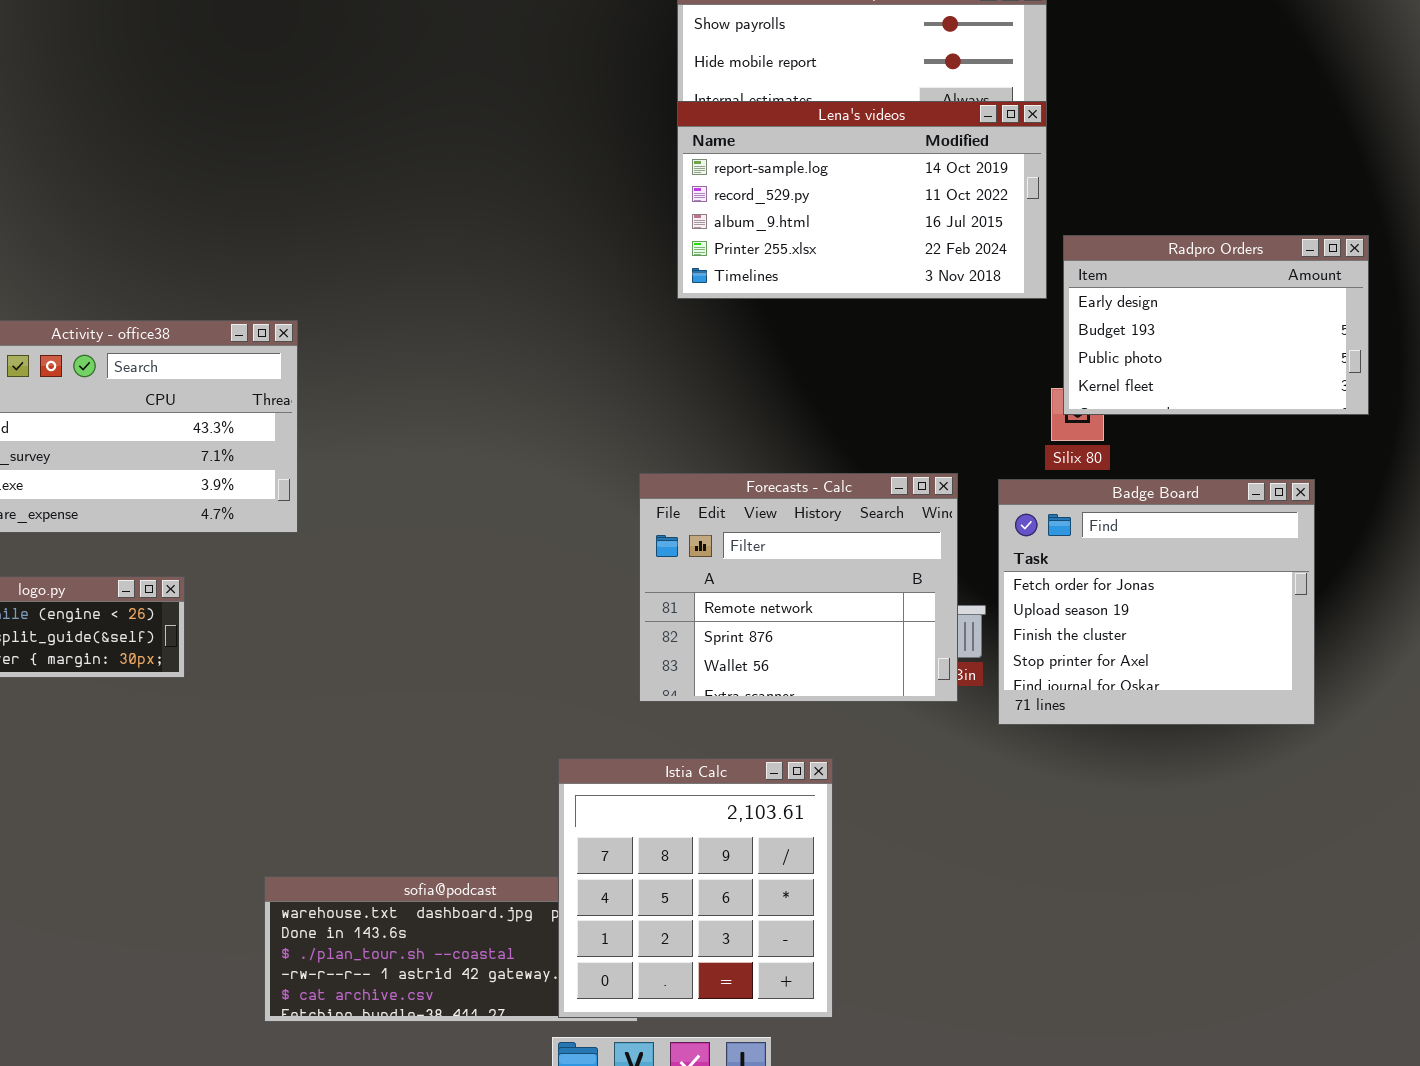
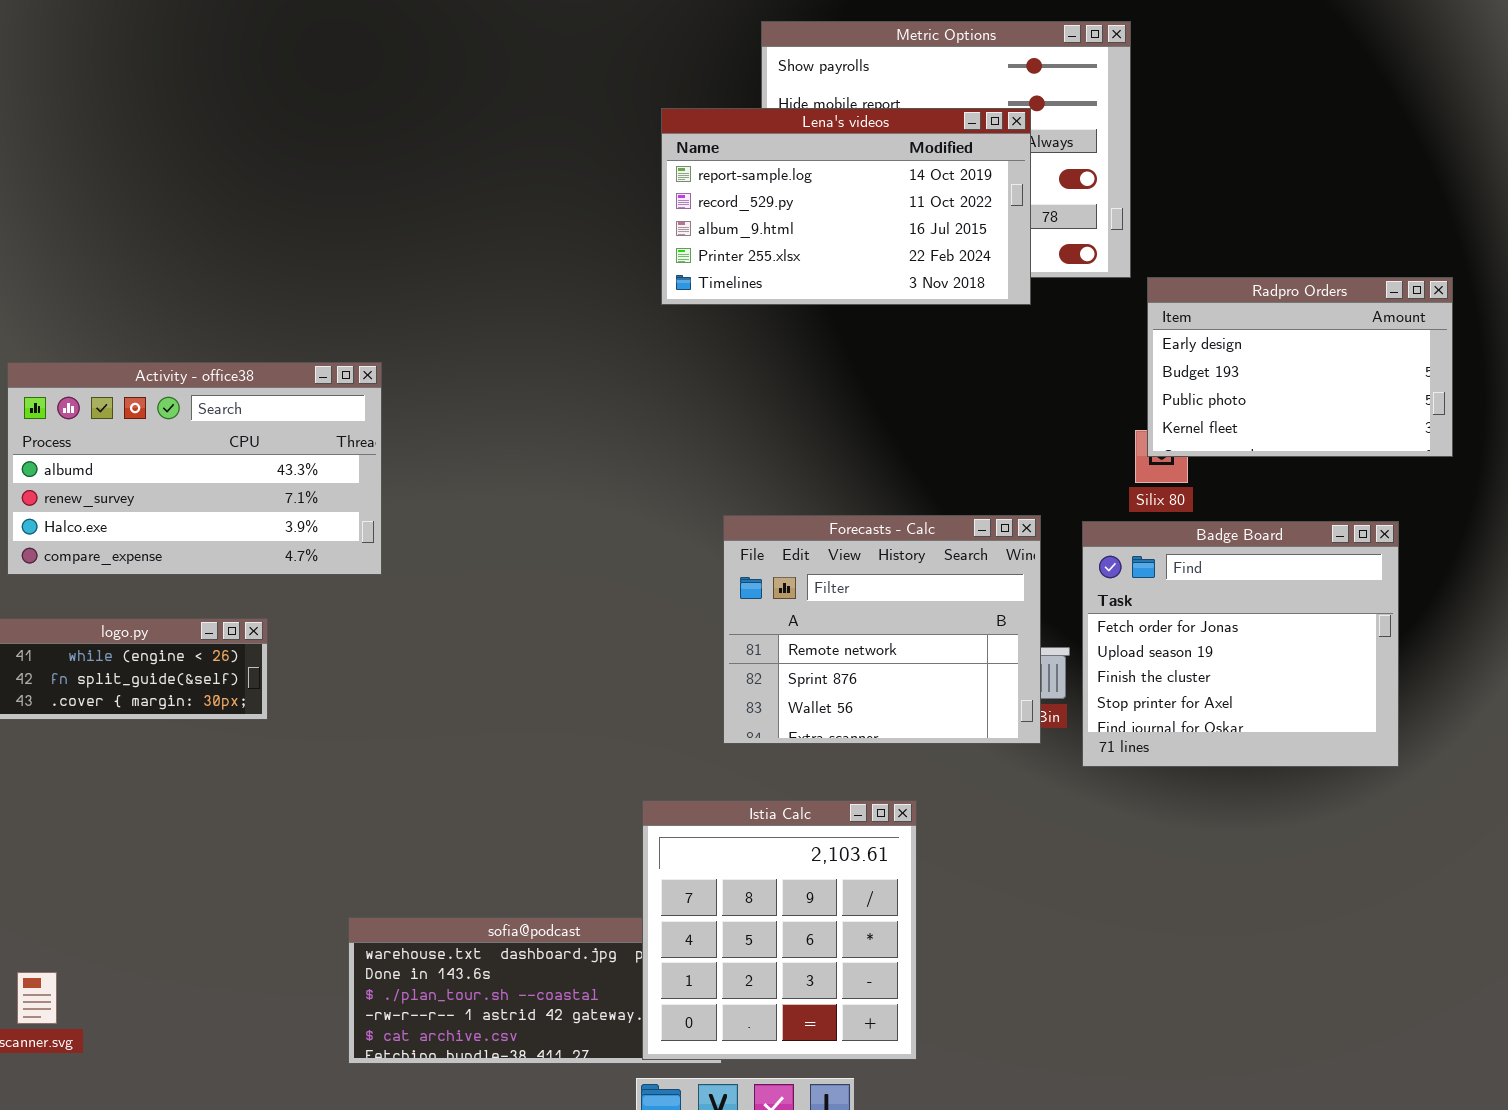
Lena's videos: [677,101,1047,299] -> [661,108,1031,305], moved

